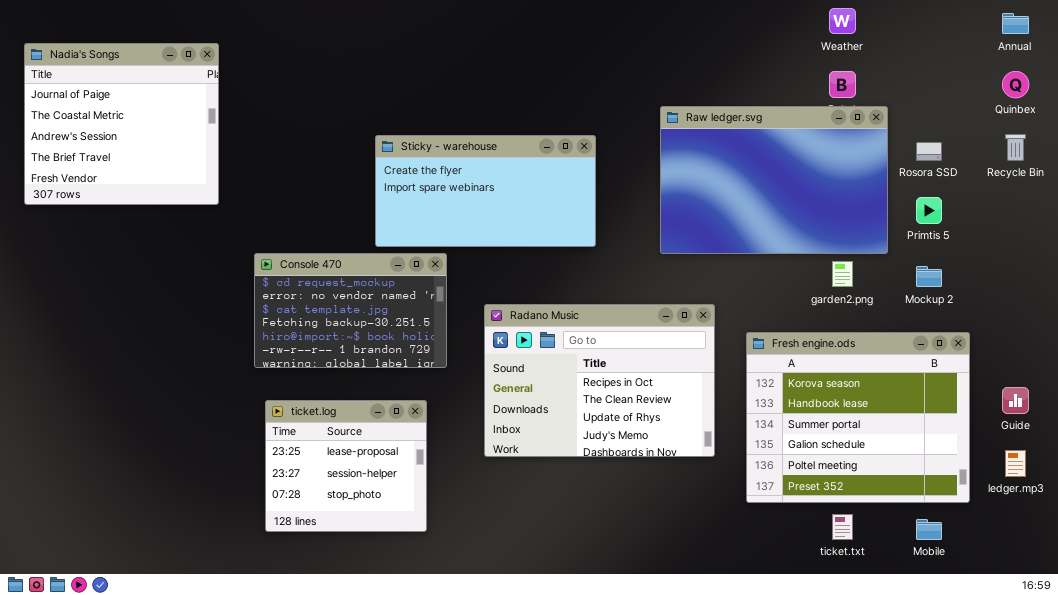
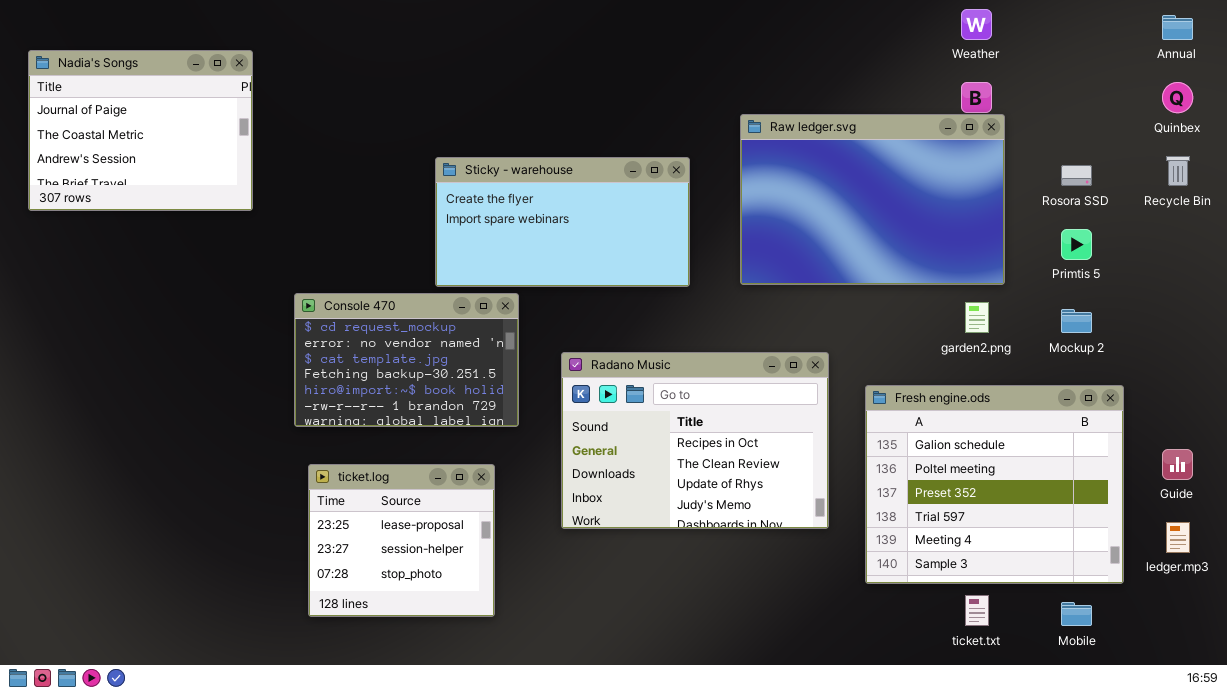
Nadia's Songs: [24,43,219,205] -> [28,50,253,211], resized
Raw ledger.svg: [660,106,888,254] -> [740,114,1005,285], moved
Fresh engine.ods: [746,332,970,503] -> [865,385,1124,584], scrolled down 3 rows

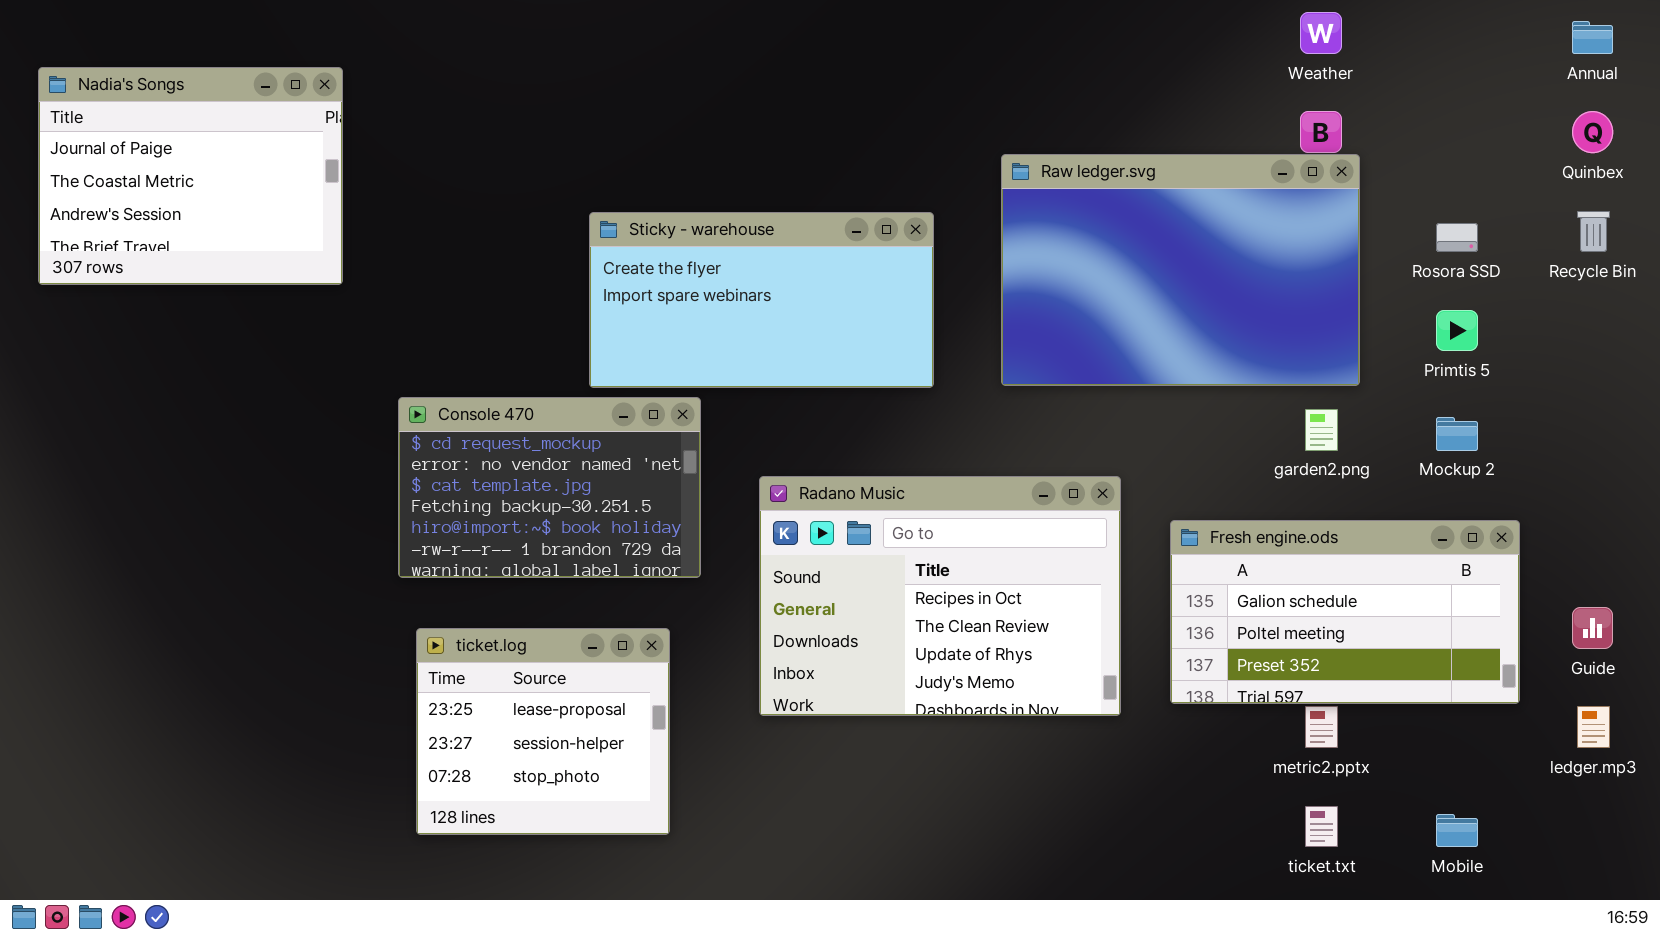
Fresh engine.ods: [865,385,1124,584] -> [1170,520,1520,704], resized

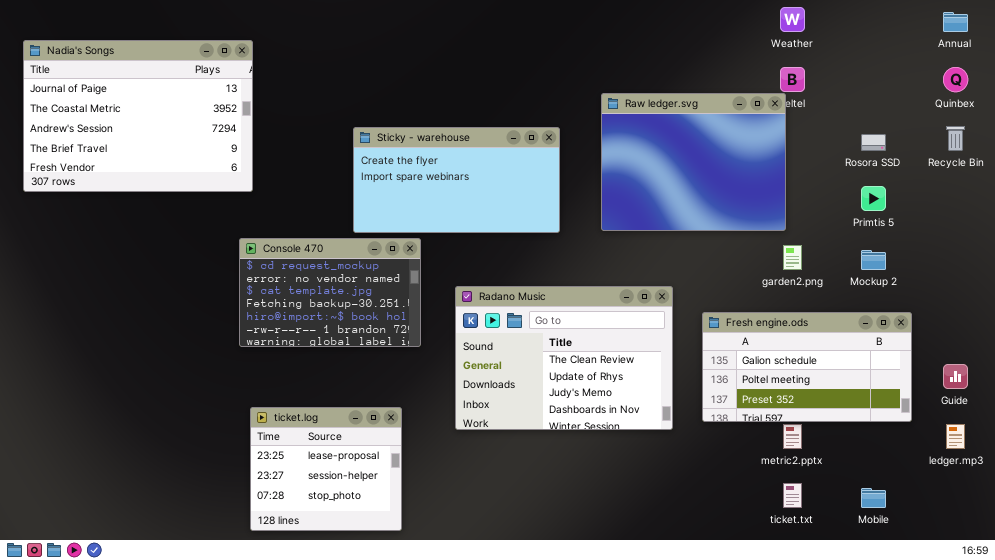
Nadia's Songs: [38,67,343,285] -> [23,40,253,192], resized
Raw ledger.svg: [1001,154,1360,386] -> [601,93,786,231], resized
Radano Music: [759,476,1121,716] -> [455,286,673,430], scrolled down 1 row
ticket.log: [416,628,670,835] -> [250,407,402,531], moved

